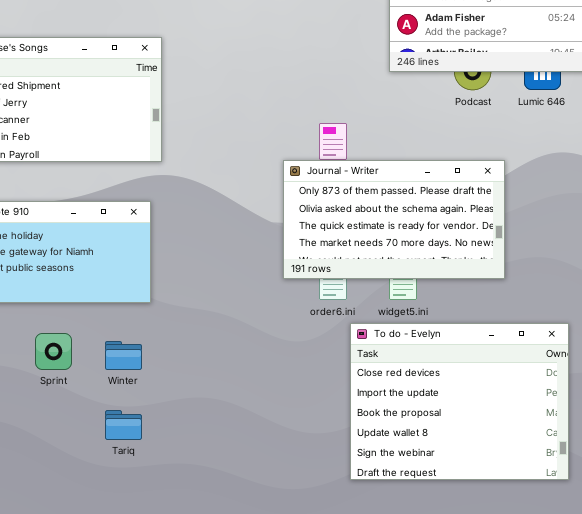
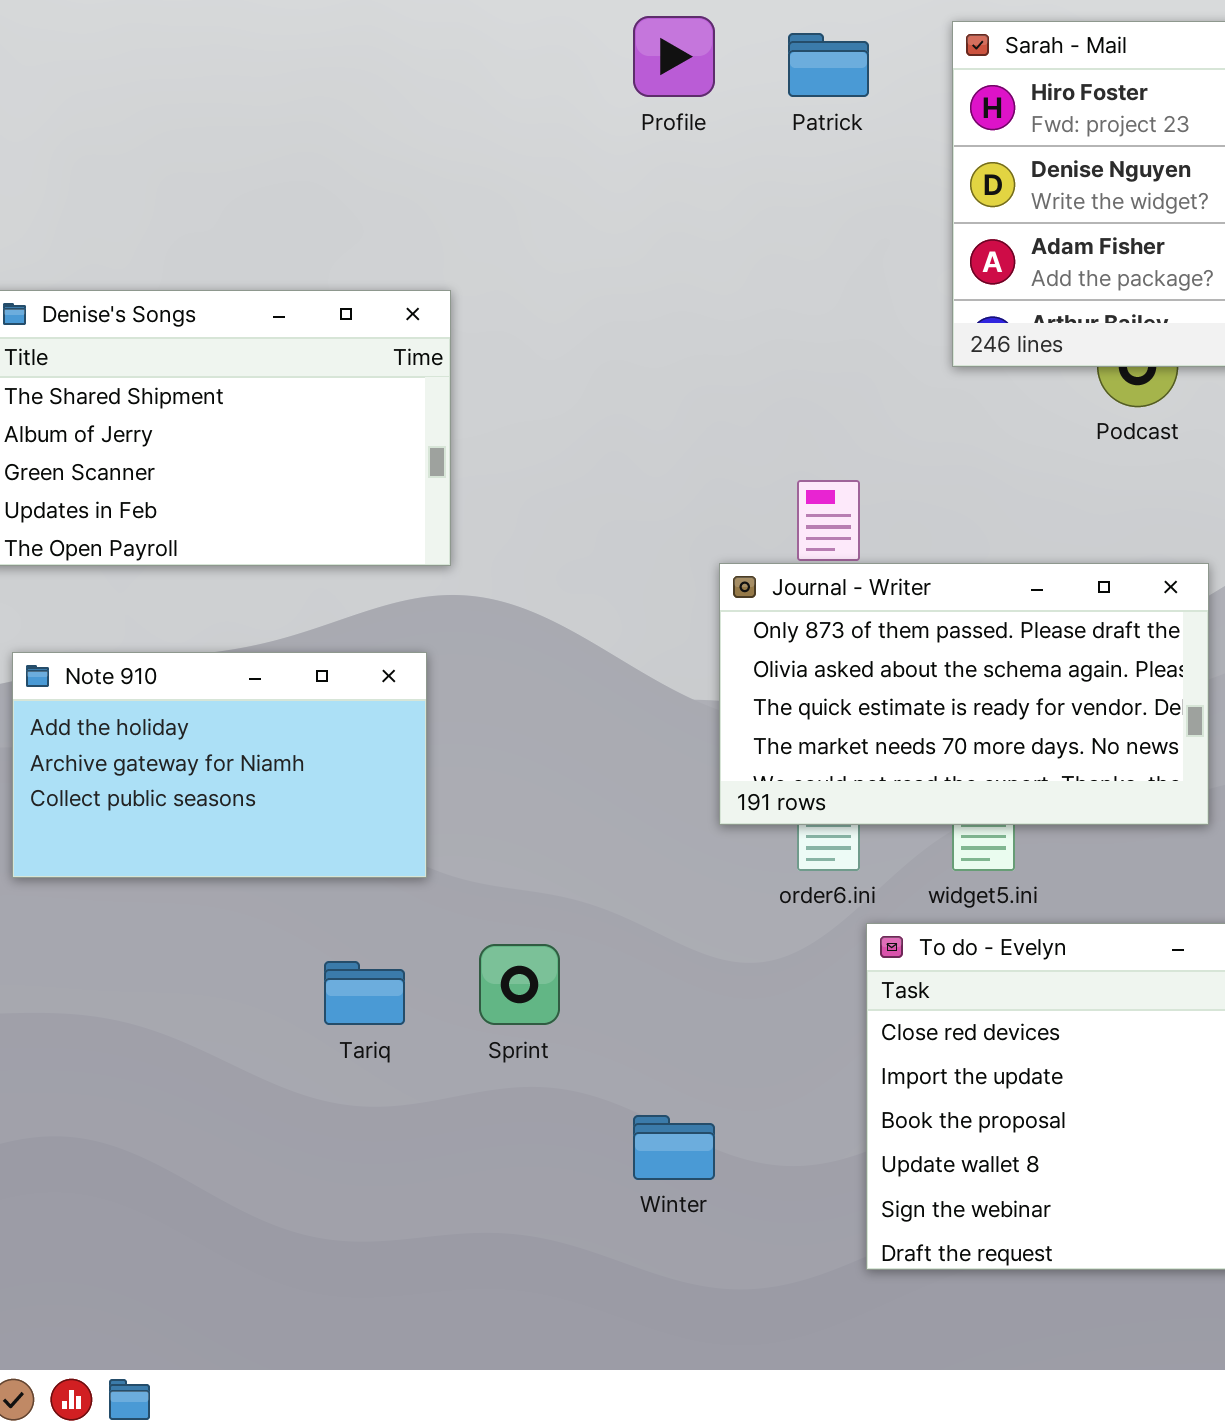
Sprint: [35,333,72,370] -> [479,944,560,1025], moved
Winter: [105,341,142,370] -> [633,1115,715,1180], moved
Tariq: [105,410,142,440] -> [324,961,405,1025], moved

